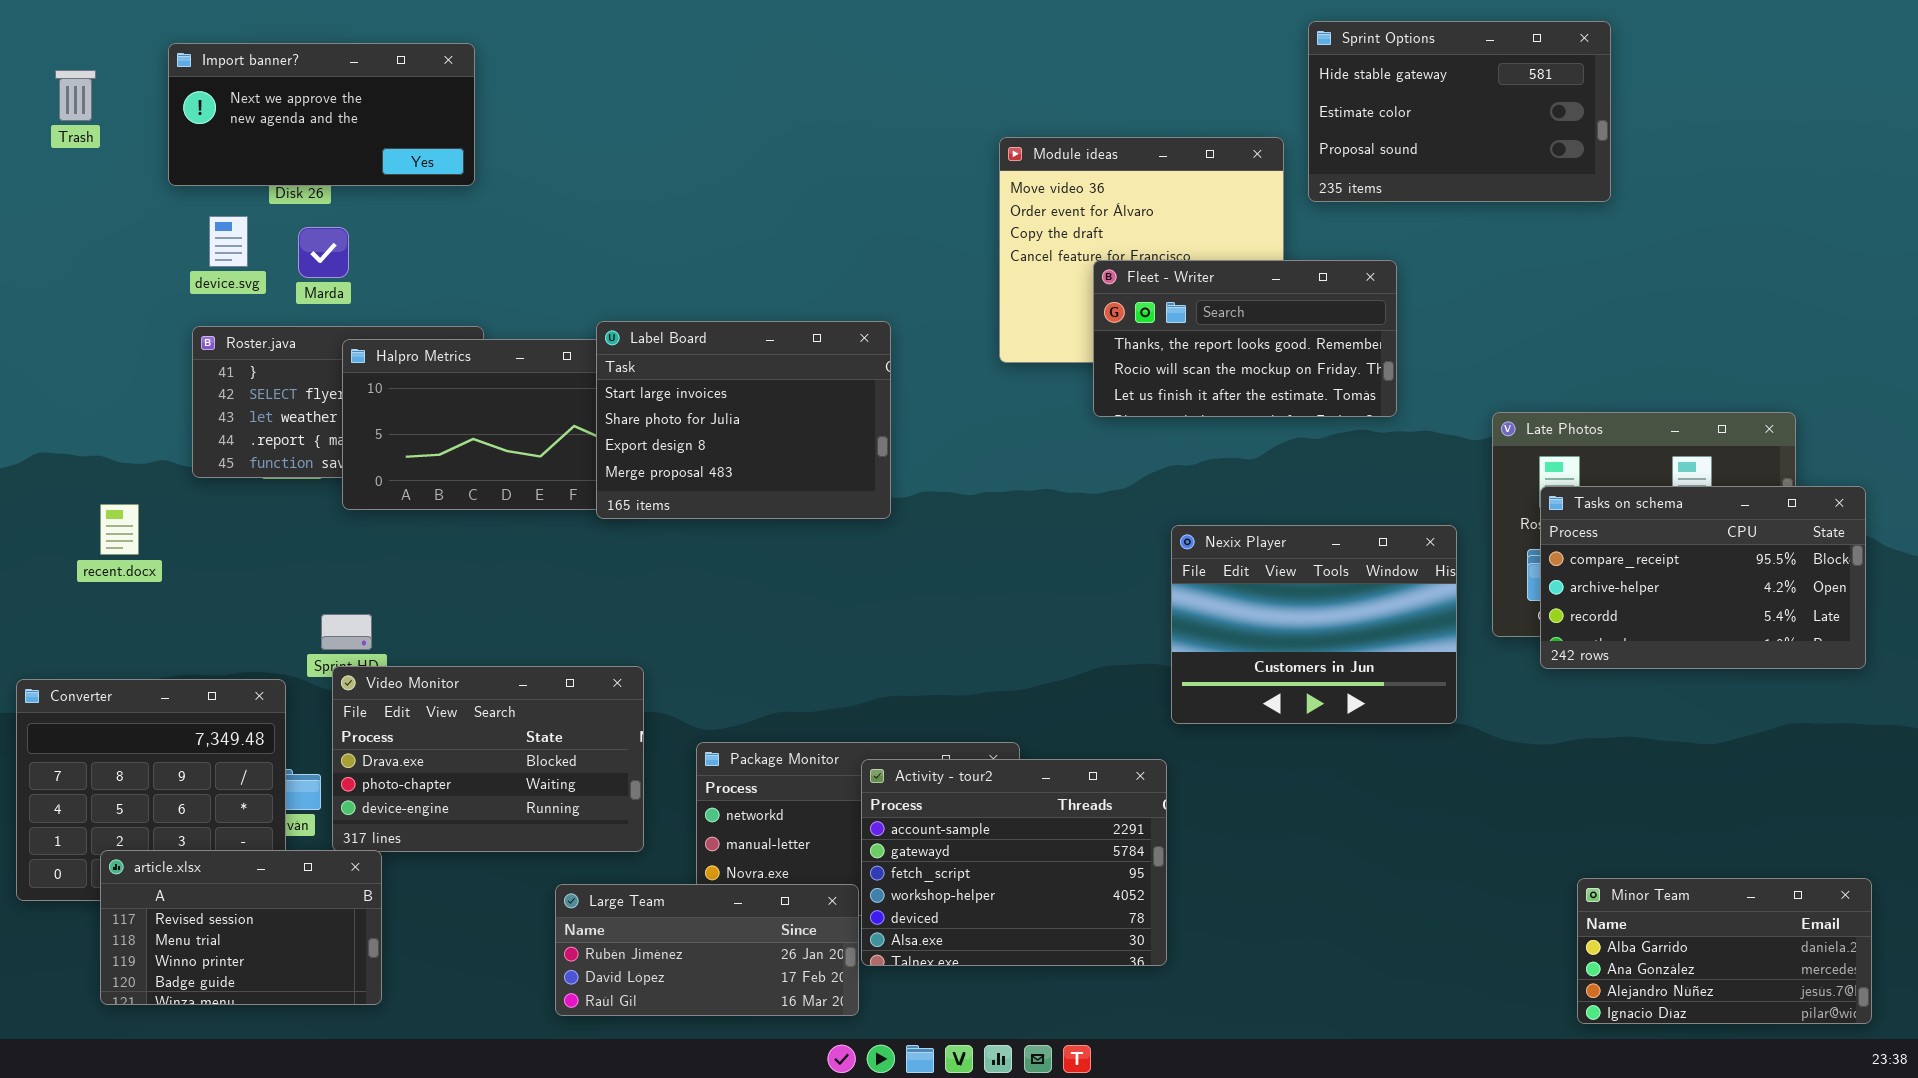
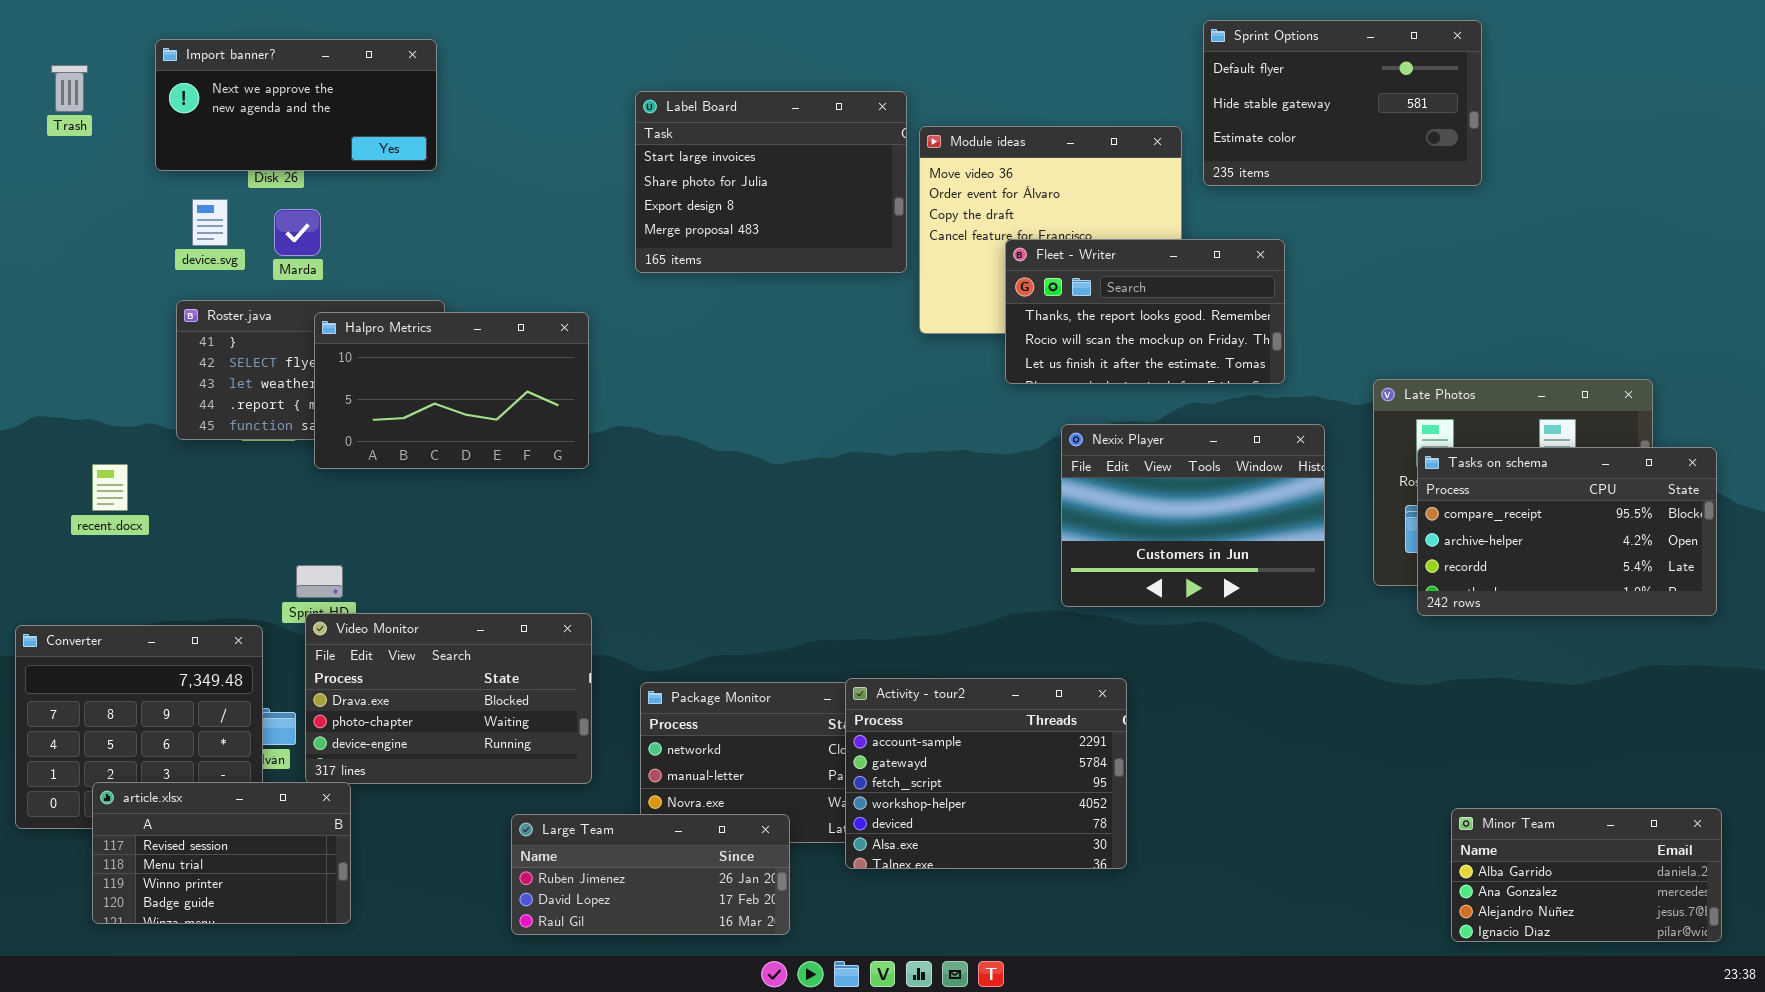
Sprint Options: [1308,21,1611,202] -> [1203,20,1482,186], scrolled up 1 row
Label Board: [596,321,891,519] -> [635,91,907,273], moved
Nexix Player: [1171,525,1457,724] -> [1061,424,1325,607], moved
Activity - tour2: [861,759,1167,966] -> [845,678,1127,869], moved

